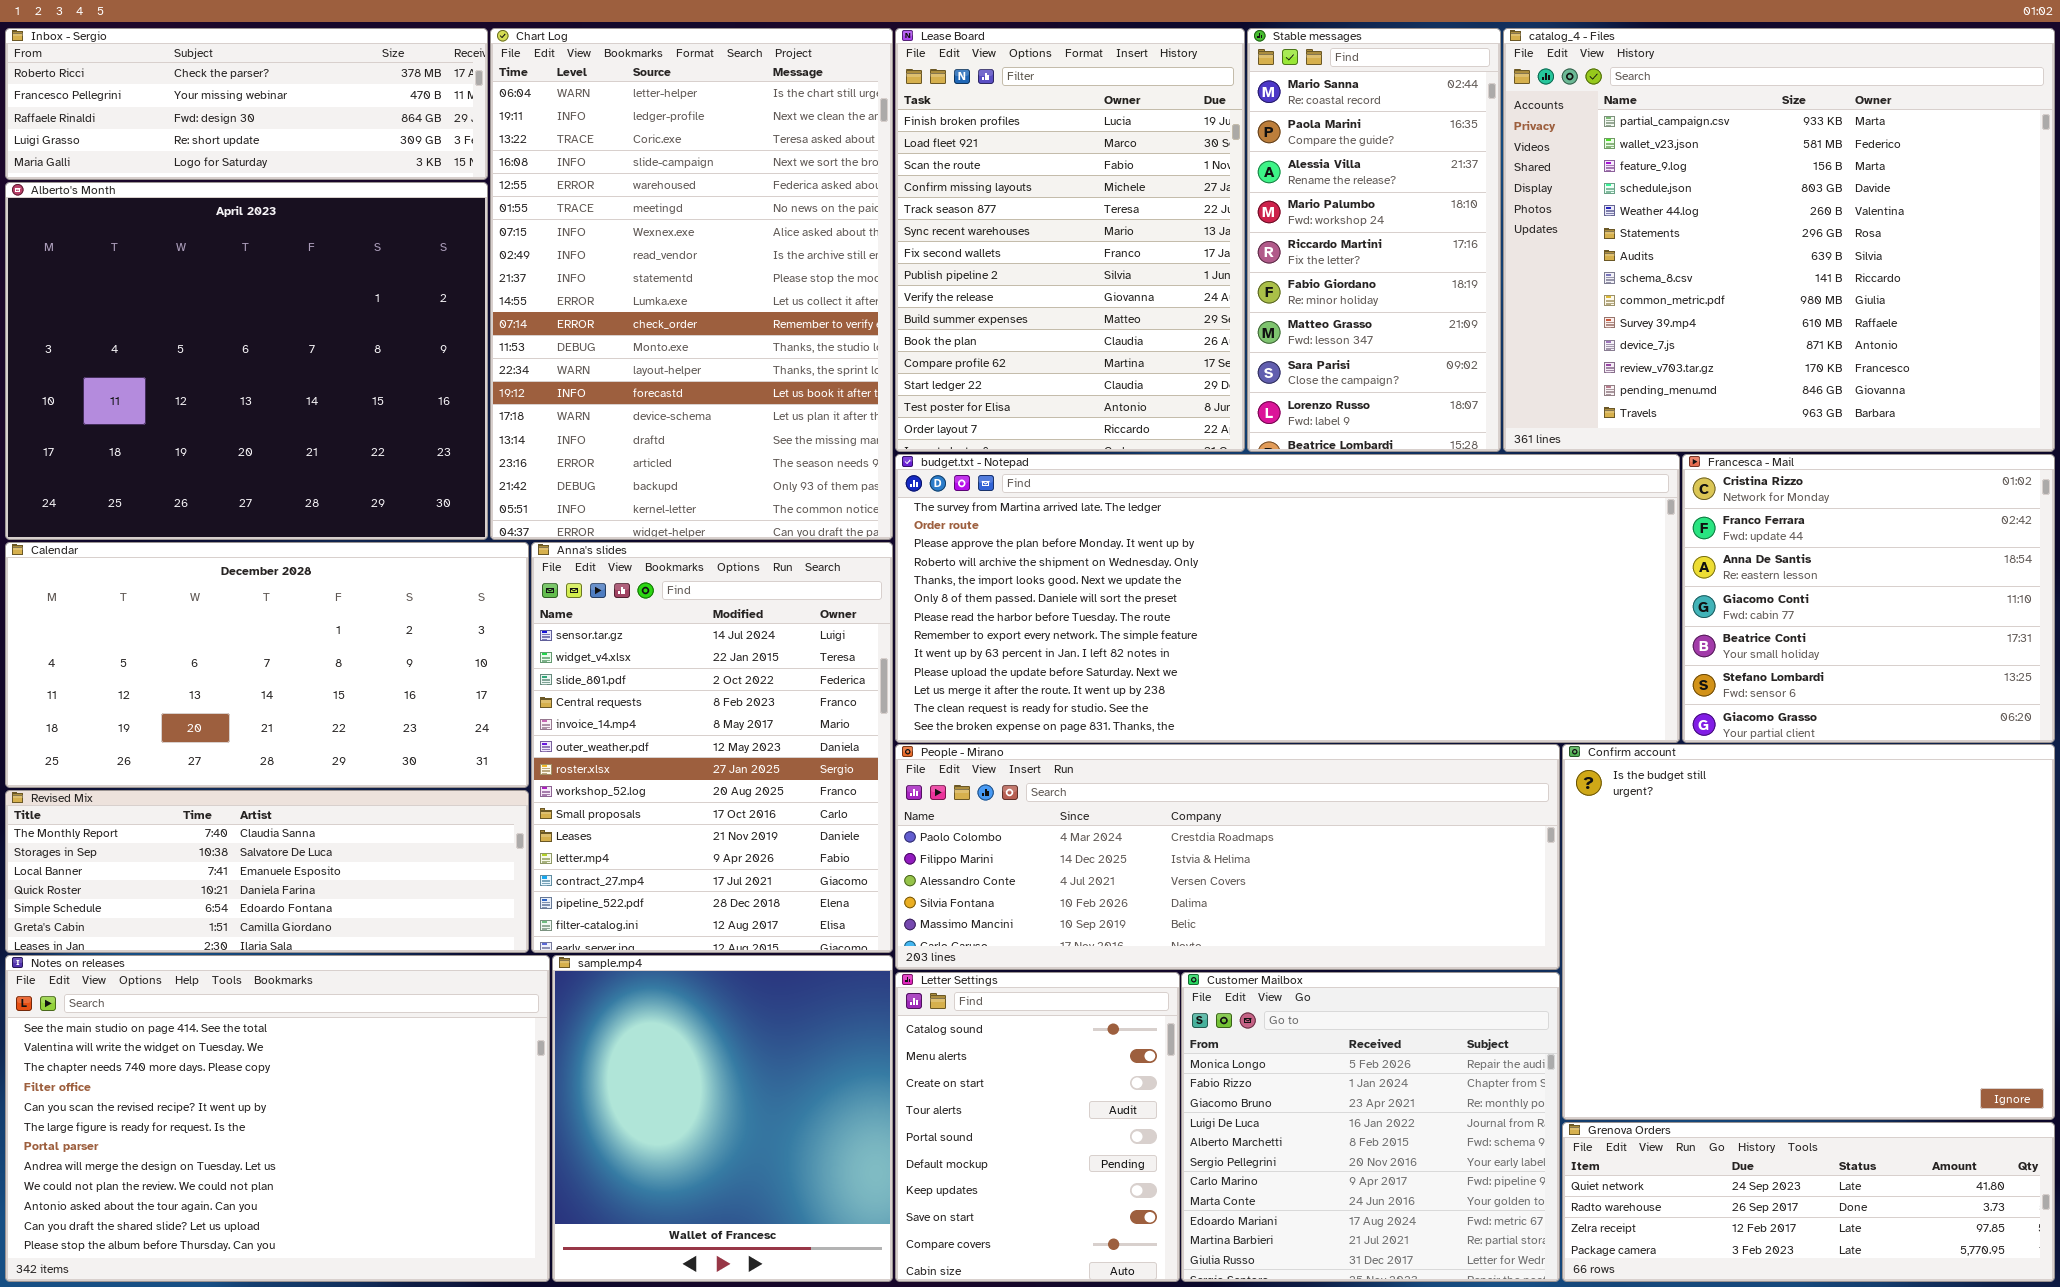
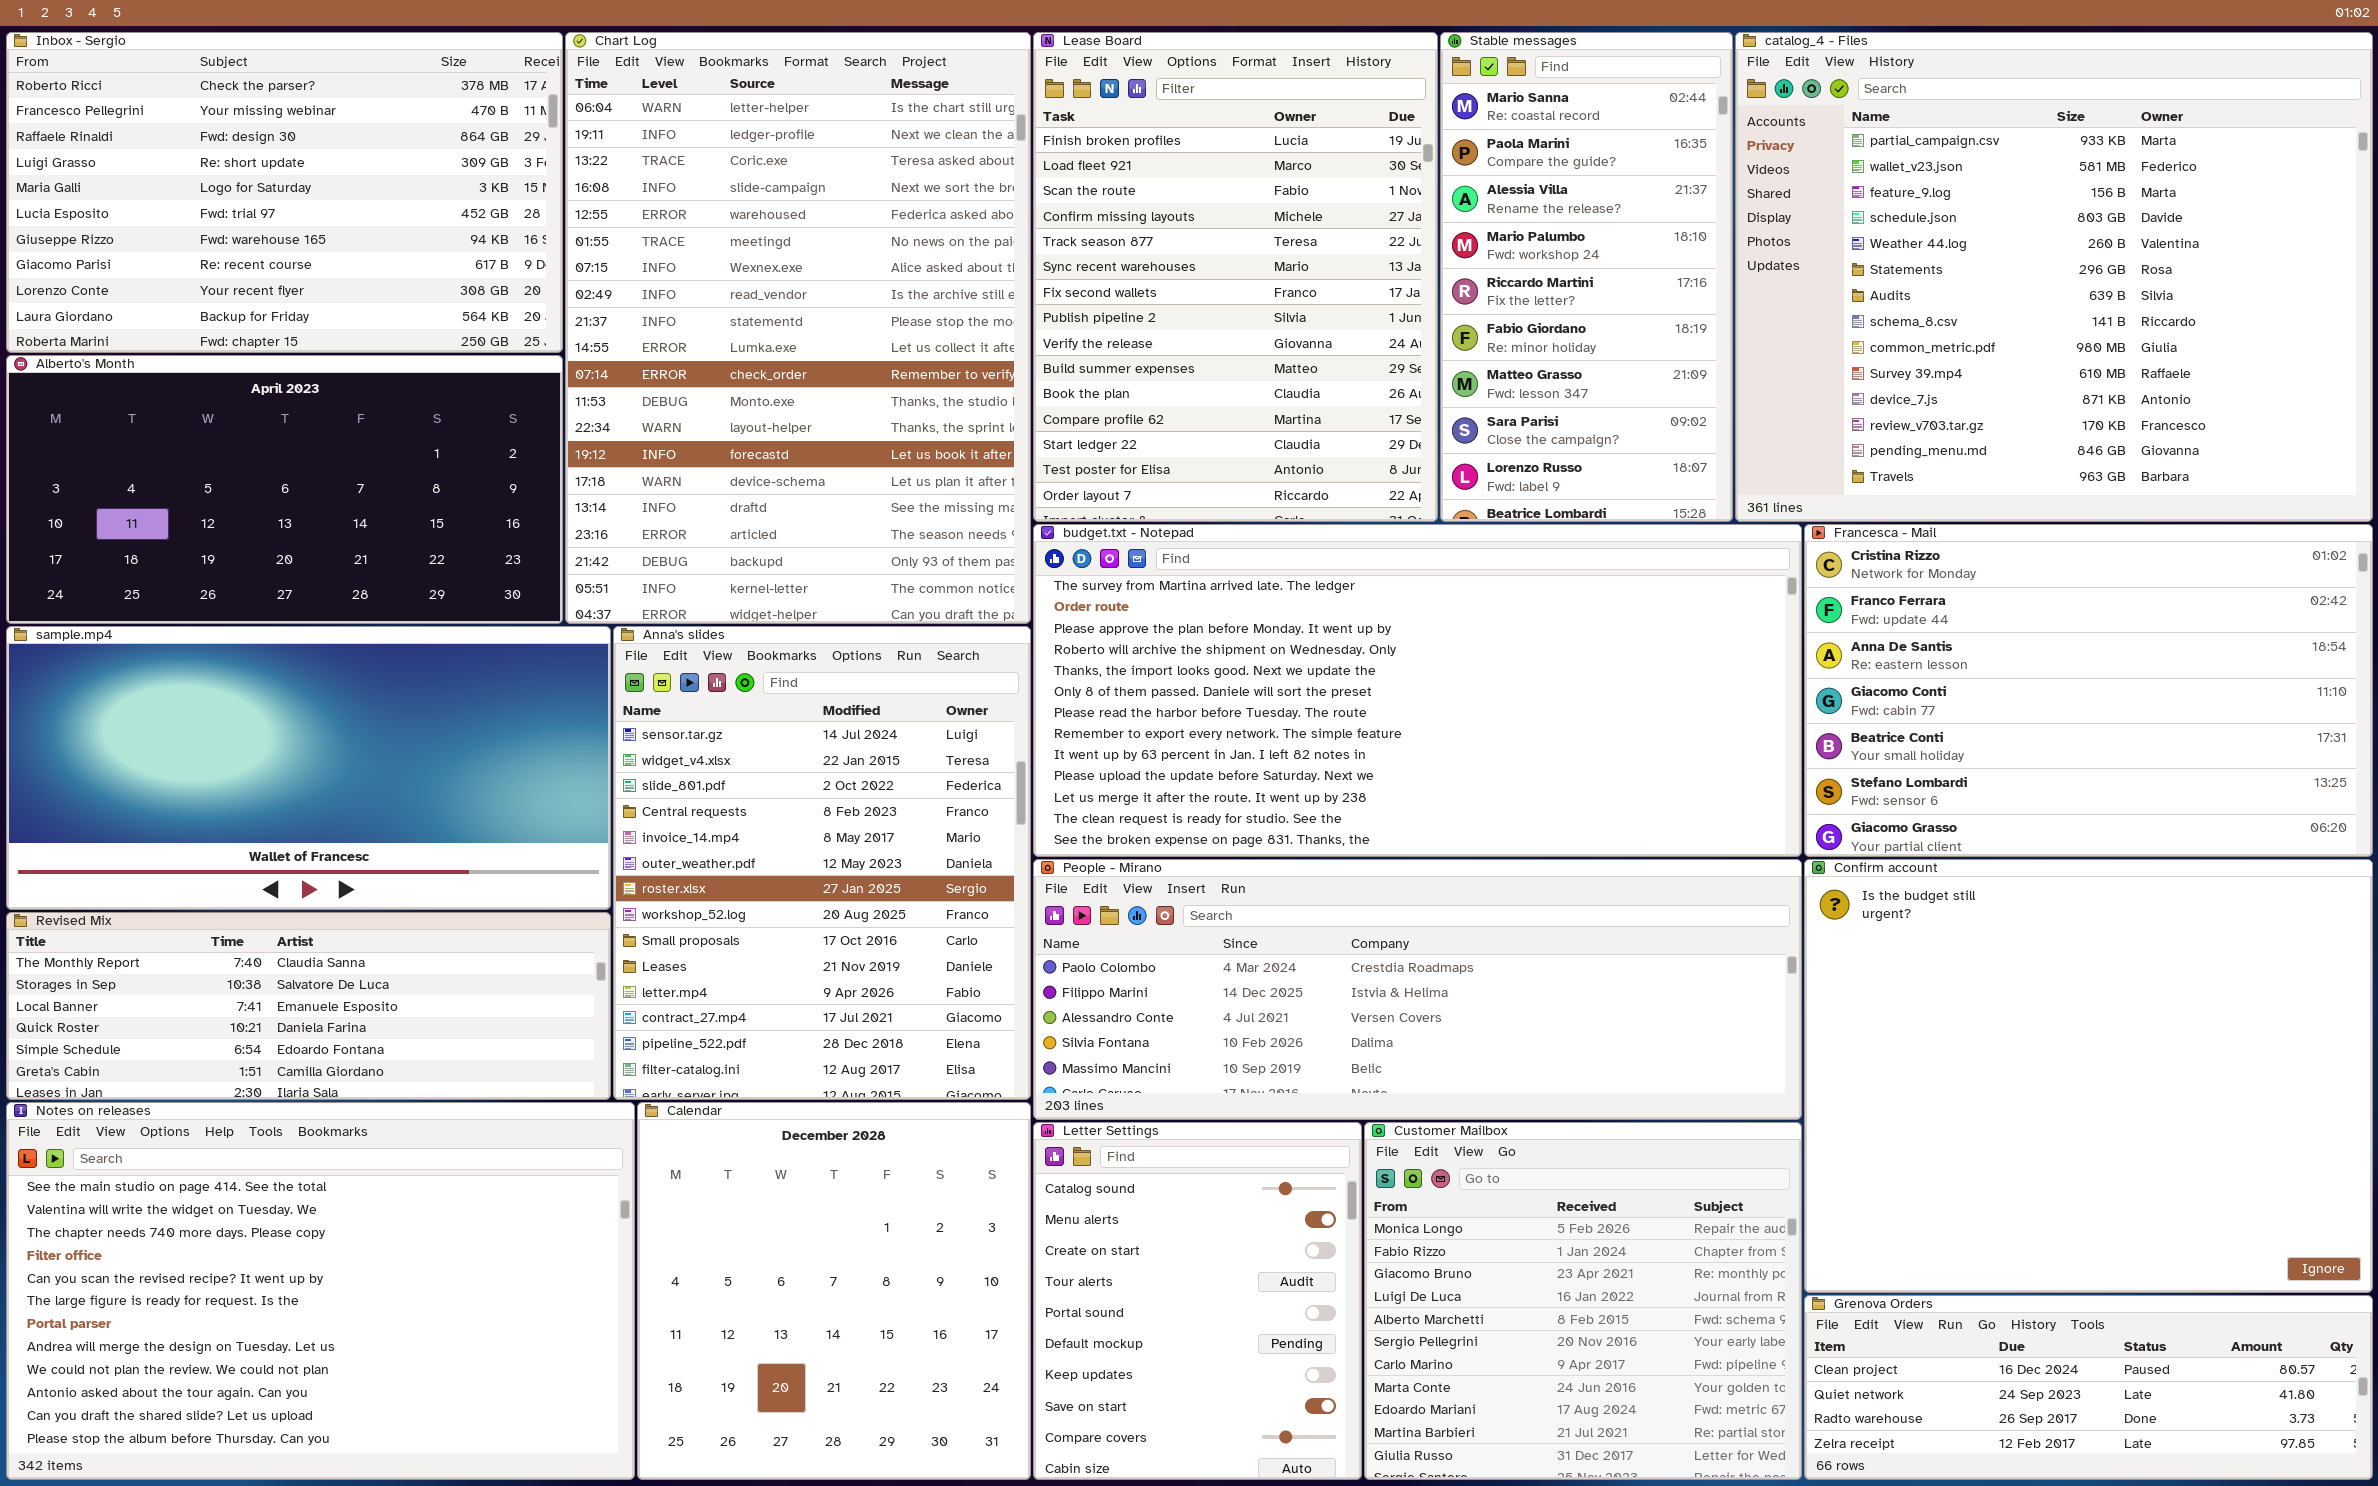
Inbox - Sergio: [5,28,488,180] -> [6,32,563,353], resized
Alberto's Month: [5,182,488,540] -> [6,355,563,624], resized
budget.txt - Notepad: [895,454,1680,743] -> [1033,524,1802,857], resized
Francesca - Mail: [1682,454,2055,743] -> [1804,524,2373,857], resized
Calendar: [5,542,529,788] -> [637,1102,1031,1480], moved, resized
sample.mp4: [552,955,893,1282] -> [6,626,611,910], moved, resized
Grenova Orders: [1562,1122,2055,1282] -> [1804,1295,2373,1480], scrolled up 1 row

